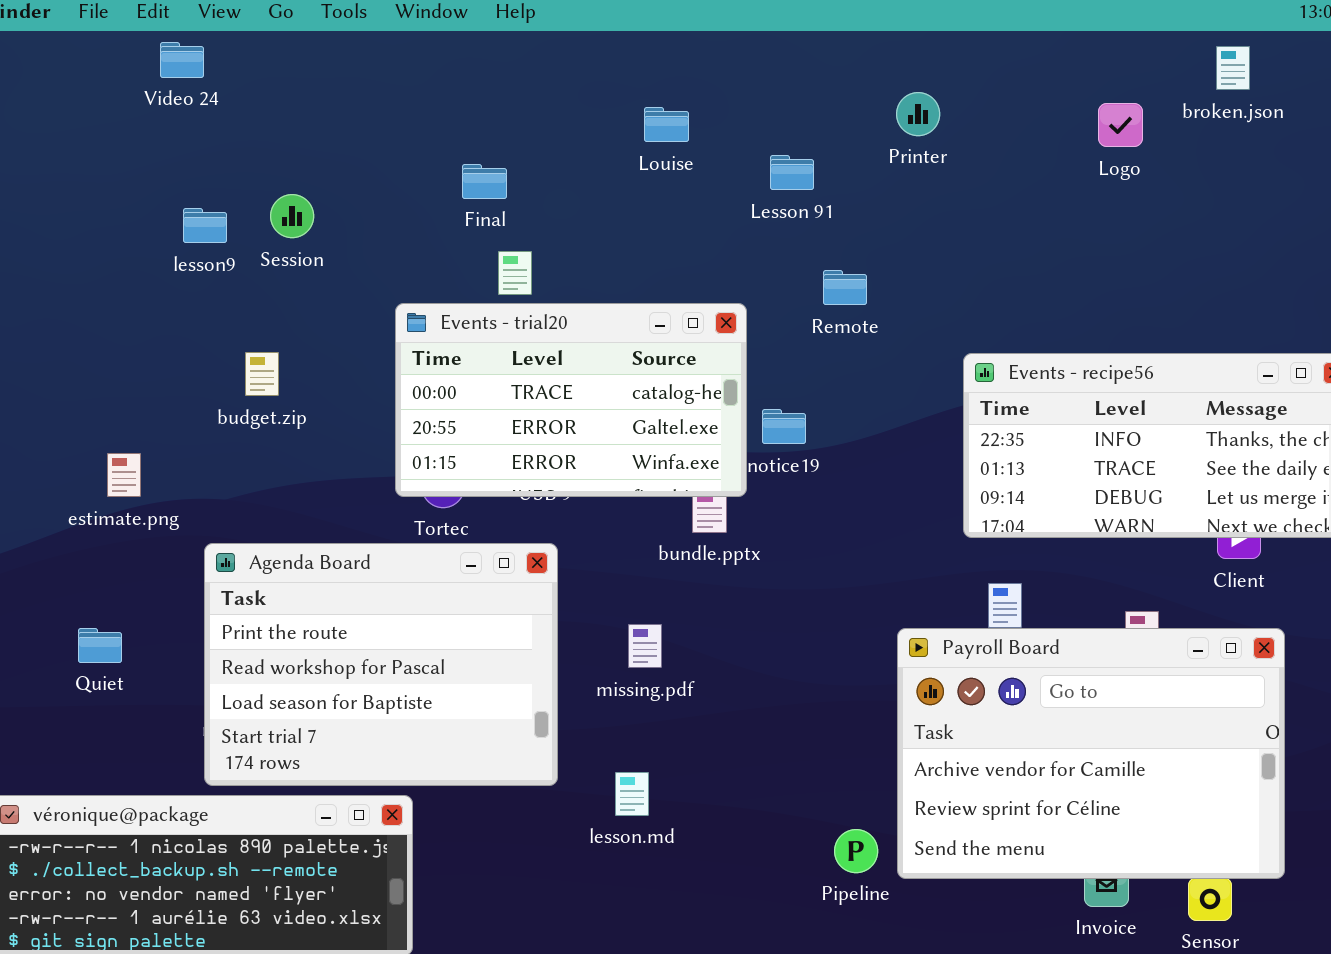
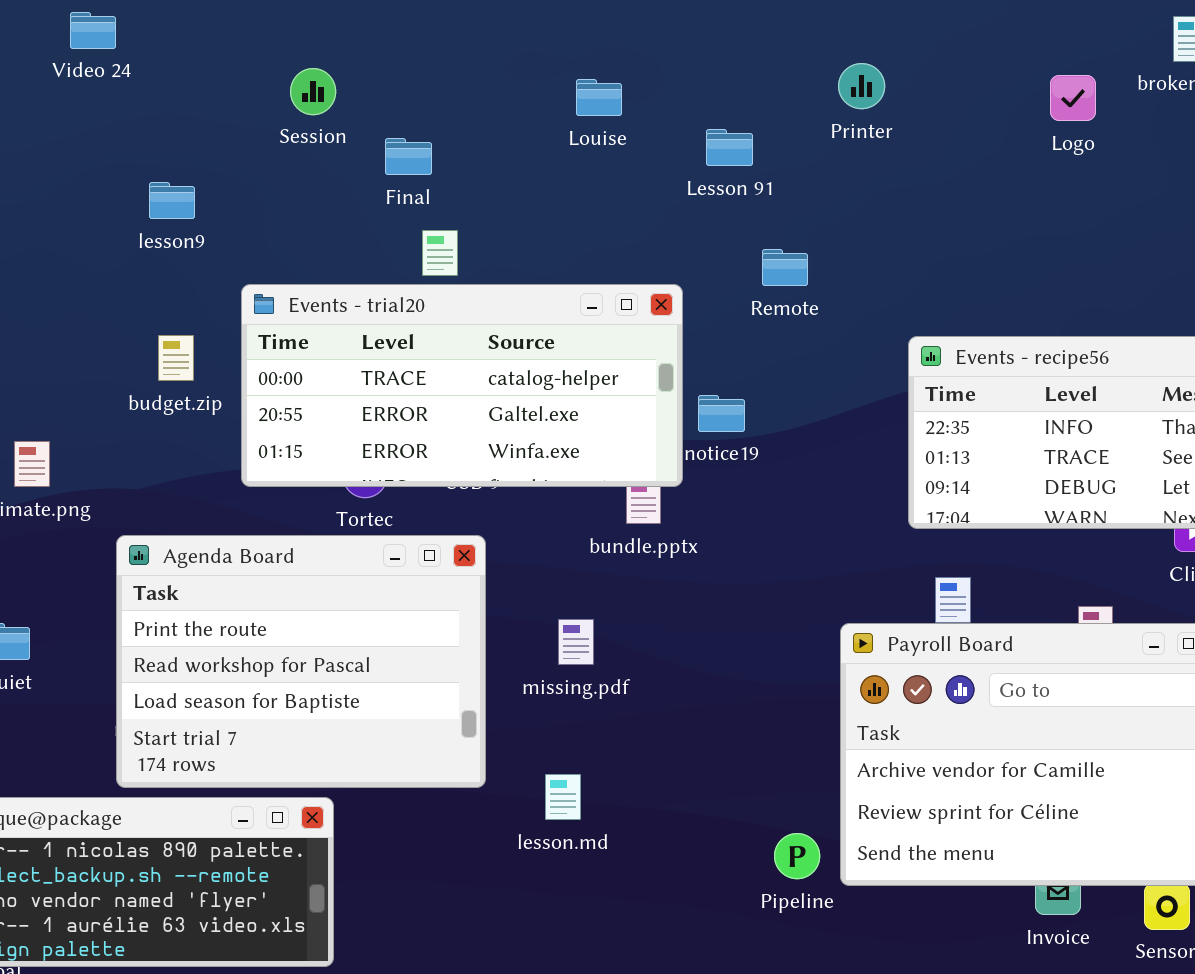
Session: [270,194,314,238] -> [290,68,336,115], moved
lesson9: [183,208,227,243] -> [149,182,195,219], moved
Events - trial20: [395,303,747,497] -> [241,284,683,487], resized

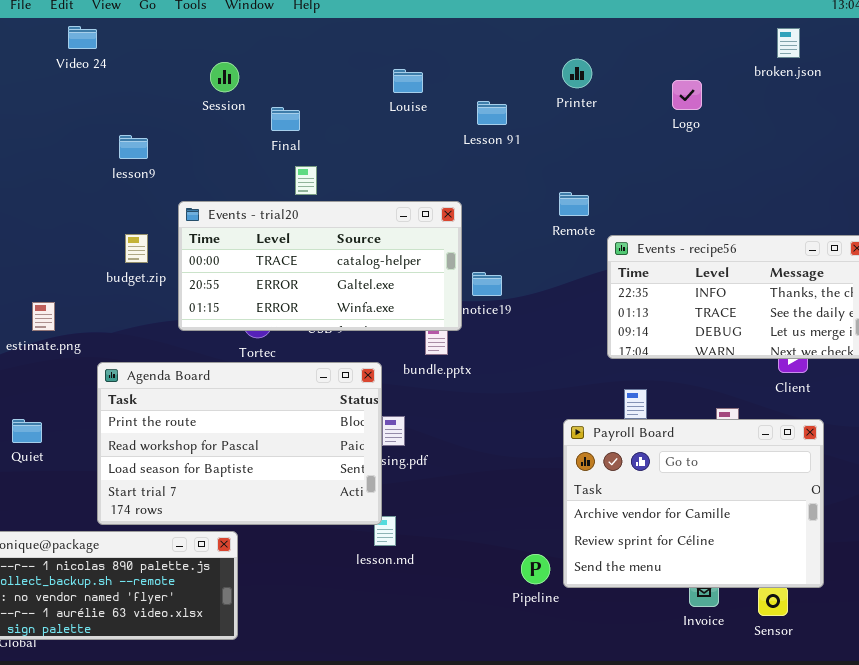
Logo: [1050,75,1096,121] -> [672,80,702,110], moved
Remote: [762,249,808,286] -> [559,192,589,216], moved
Agenda Board: [116,535,486,788] -> [97,362,382,525], resized

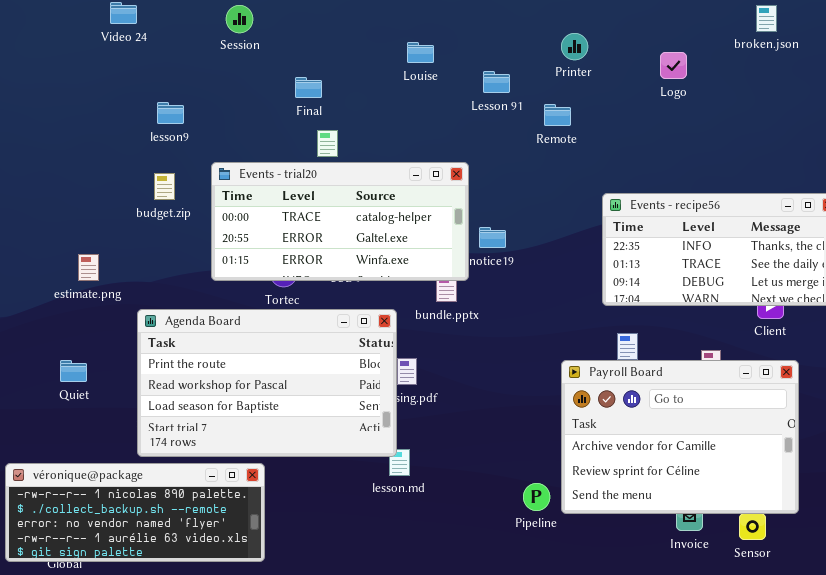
Session: [210,62,239,92] -> [226,5,253,33], moved
Remote: [559,192,589,216] -> [544,104,571,126], moved
budget.zip: [125,234,148,263] -> [154,173,175,200], moved

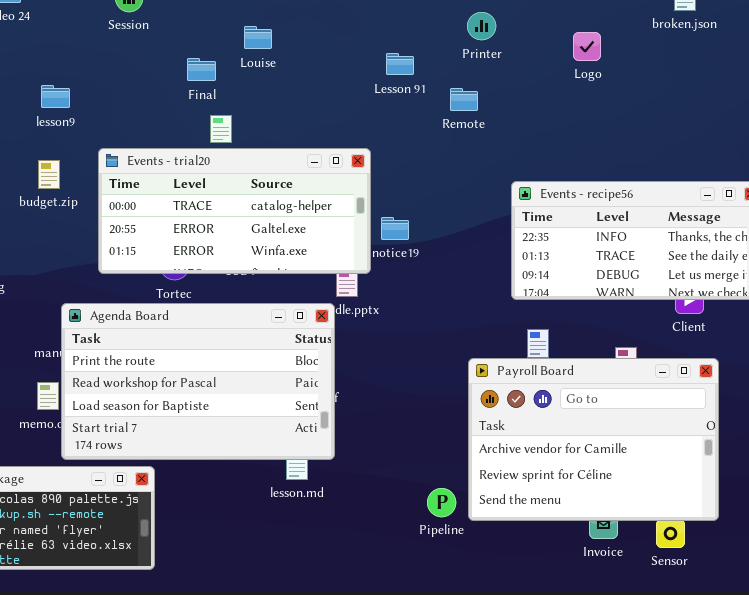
Louise: [407,42,434,63] -> [244,26,272,49], moved
Agenda Board: [137,309,397,457] -> [61,303,335,460], moved

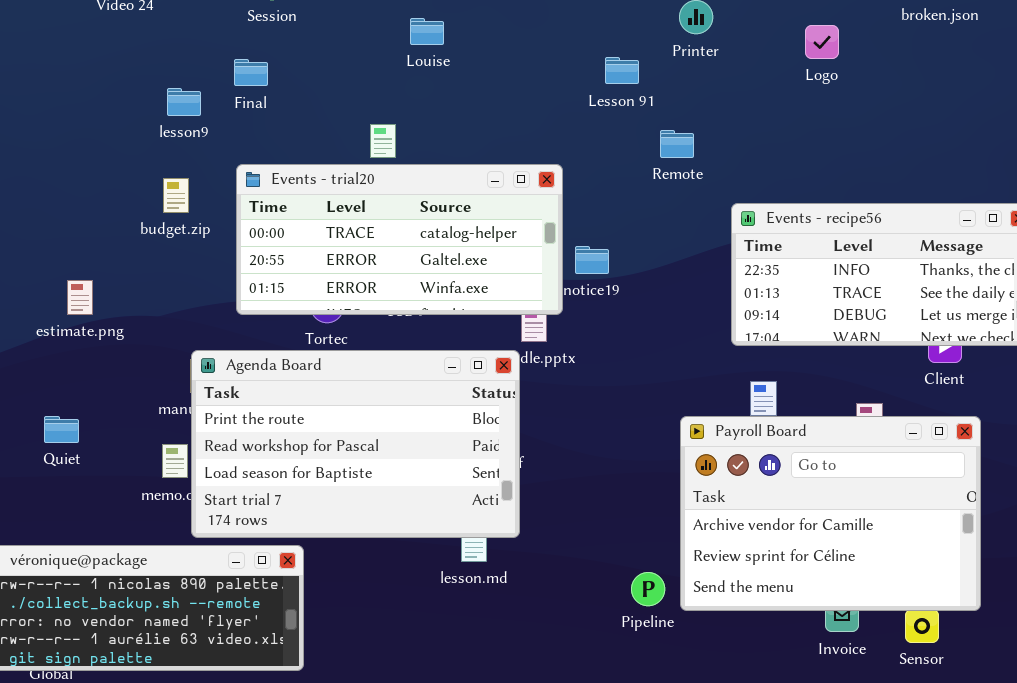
Lesson 91: [386,53,414,75] -> [605,57,639,84], moved
Final: [187,58,216,81] -> [234,59,268,86], moved
Remote: [450,88,478,111] -> [660,130,694,158], moved

